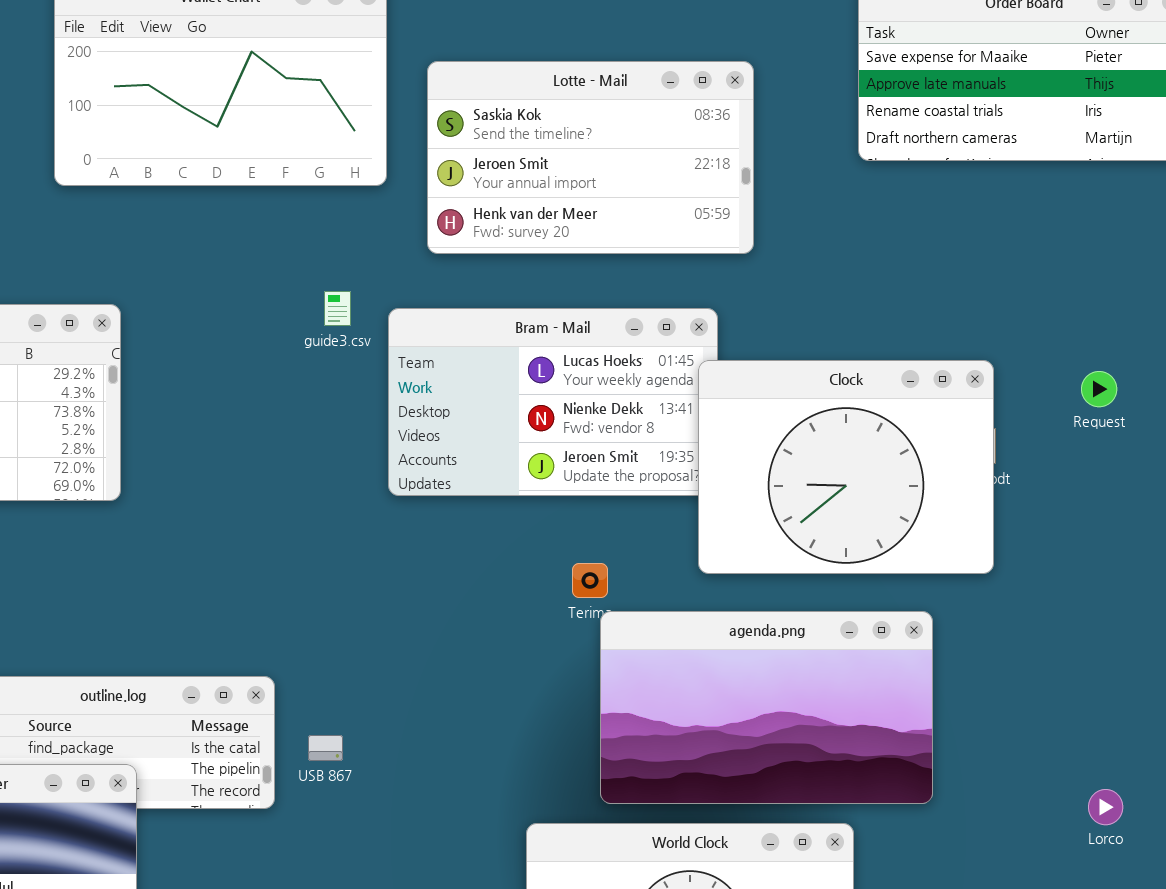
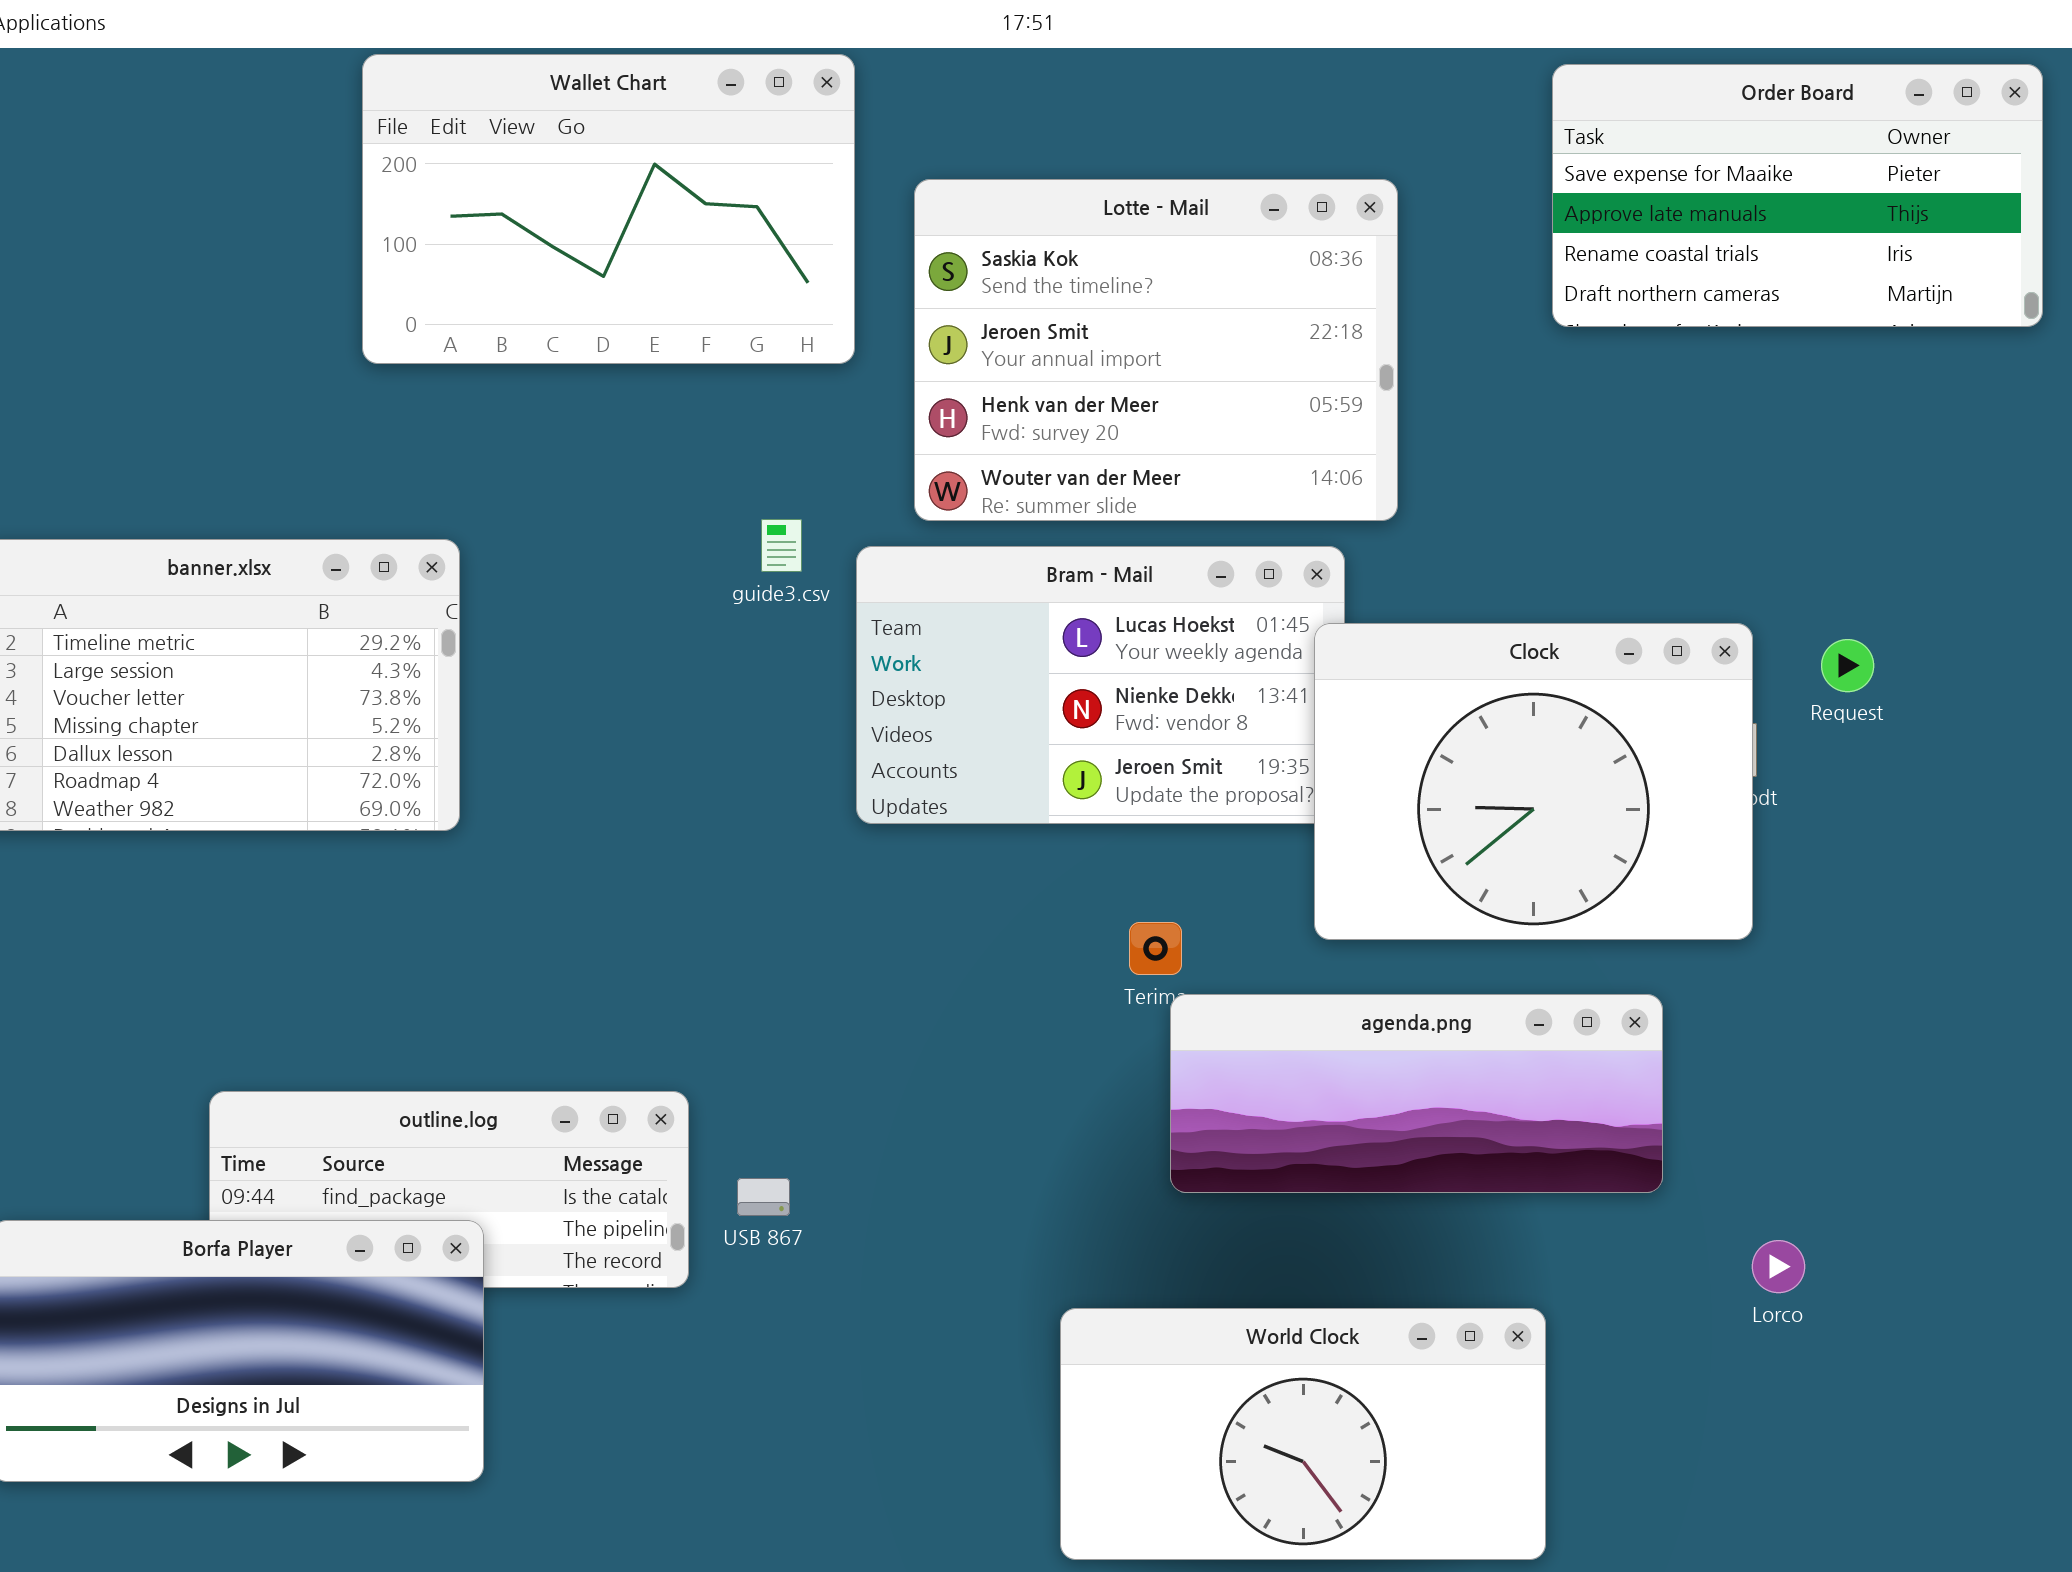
Lotte - Mail: [427,61,754,254] -> [914,179,1398,521], resized
Request: [1081,371,1117,407] -> [1821,639,1874,692], moved
agenda.png: [600,611,933,804] -> [1170,994,1663,1193], resized
Lorco: [1088,789,1123,825] -> [1752,1240,1805,1293], moved

